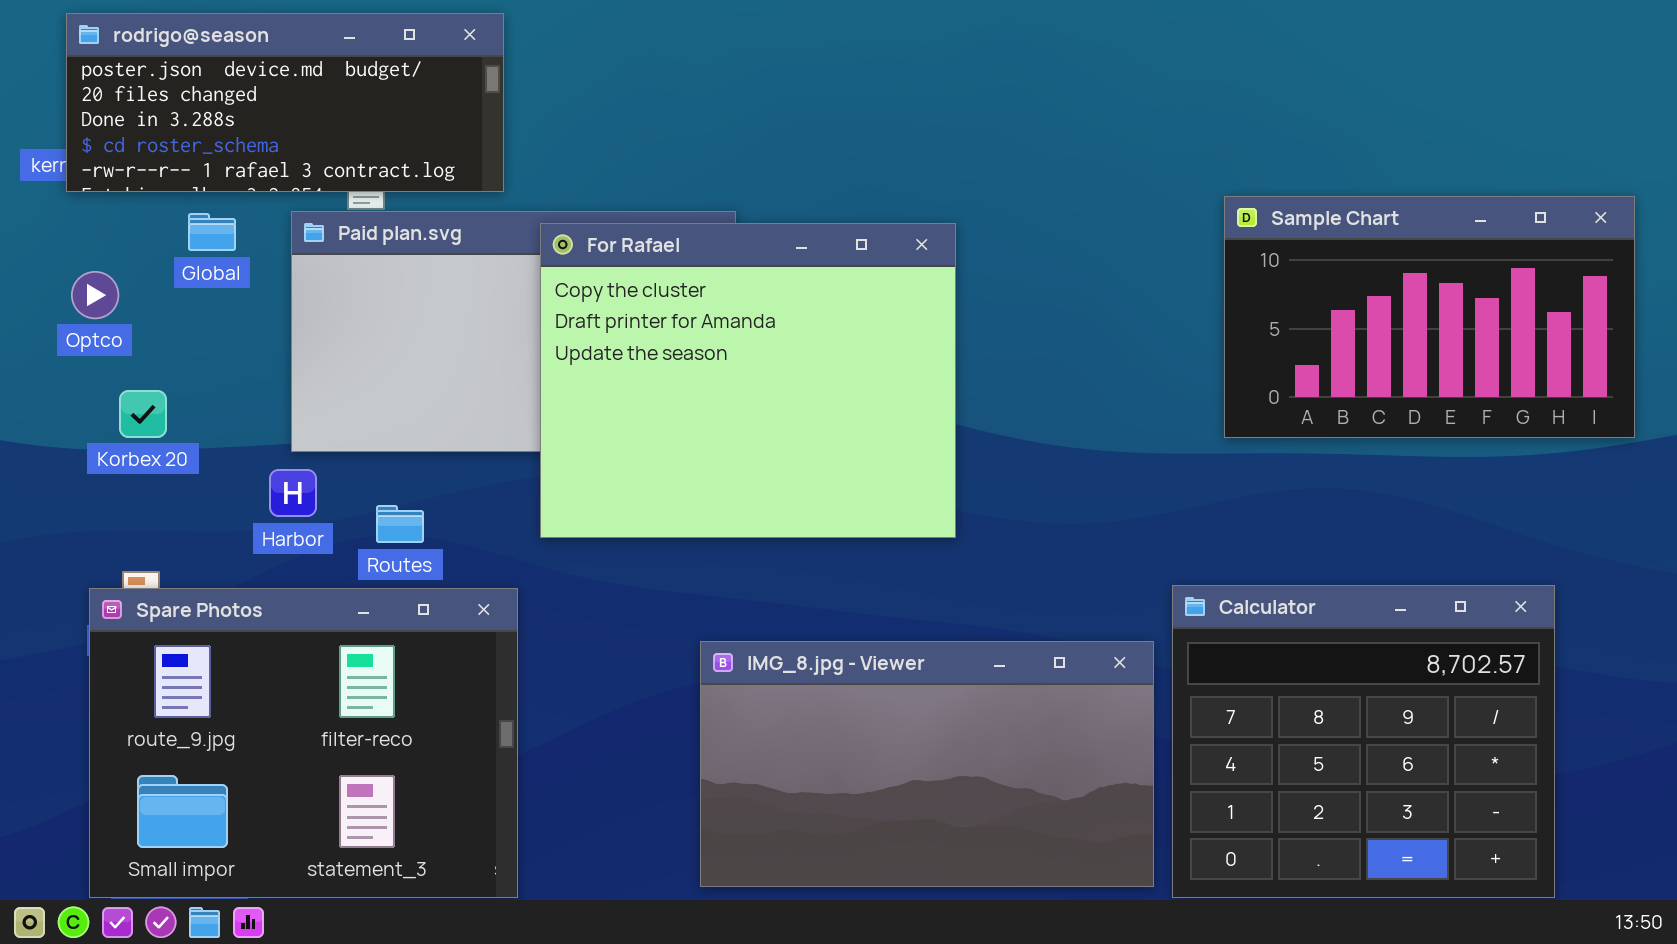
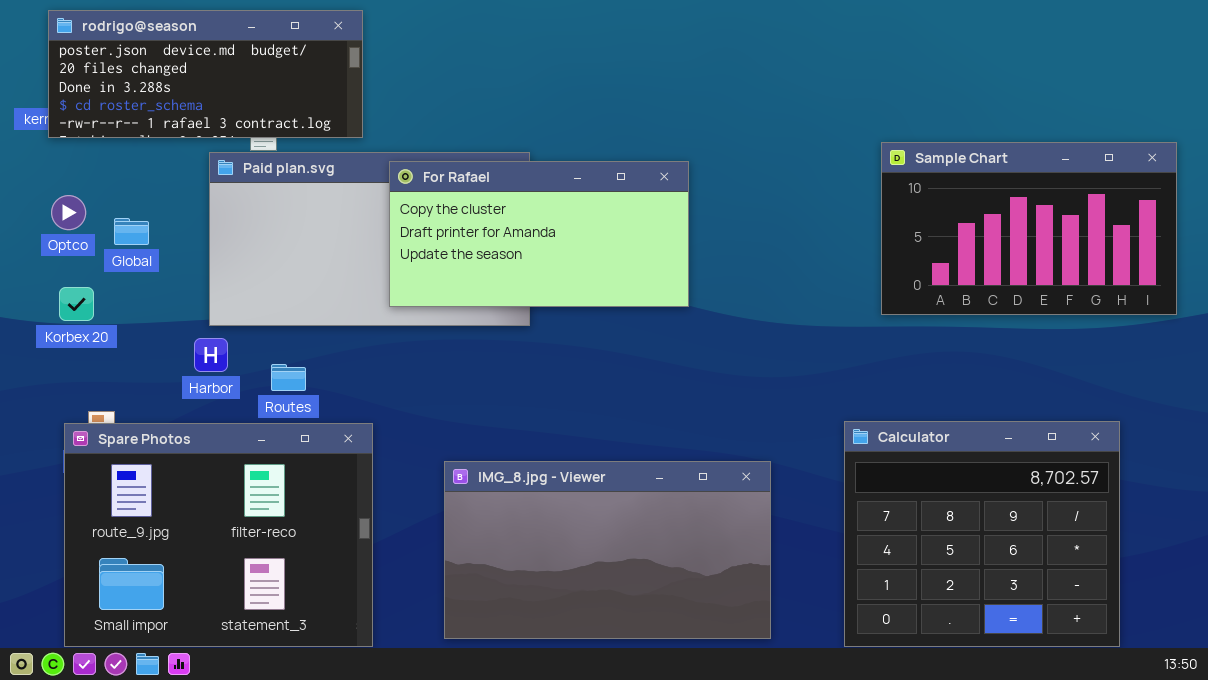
Global: [188,213,236,251] -> [114,218,149,245], moved
For Rafael: [540,223,956,538] -> [389,161,689,307], resized
Korbex 20: [119,390,167,438] -> [59,287,94,321], moved
IMG_8.jpg - Viewer: [700,641,1154,887] -> [444,461,771,639], moved

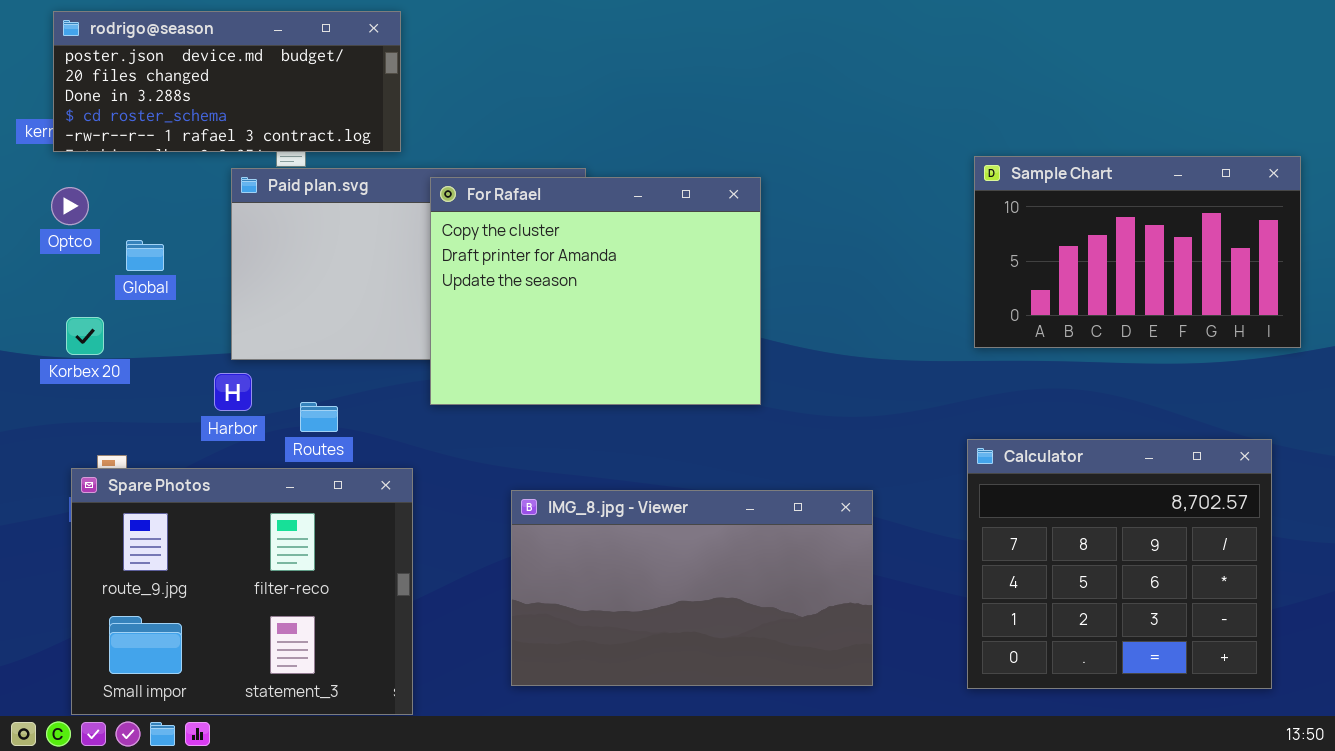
For Rafael: [389,161,689,307] -> [430,177,761,405], resized
Optco: [51,195,86,230] -> [51,187,89,225], moved
Calculator: [844,421,1120,647] -> [967,439,1272,689], moved
IMG_8.jpg - Viewer: [444,461,771,639] -> [511,490,873,686], moved

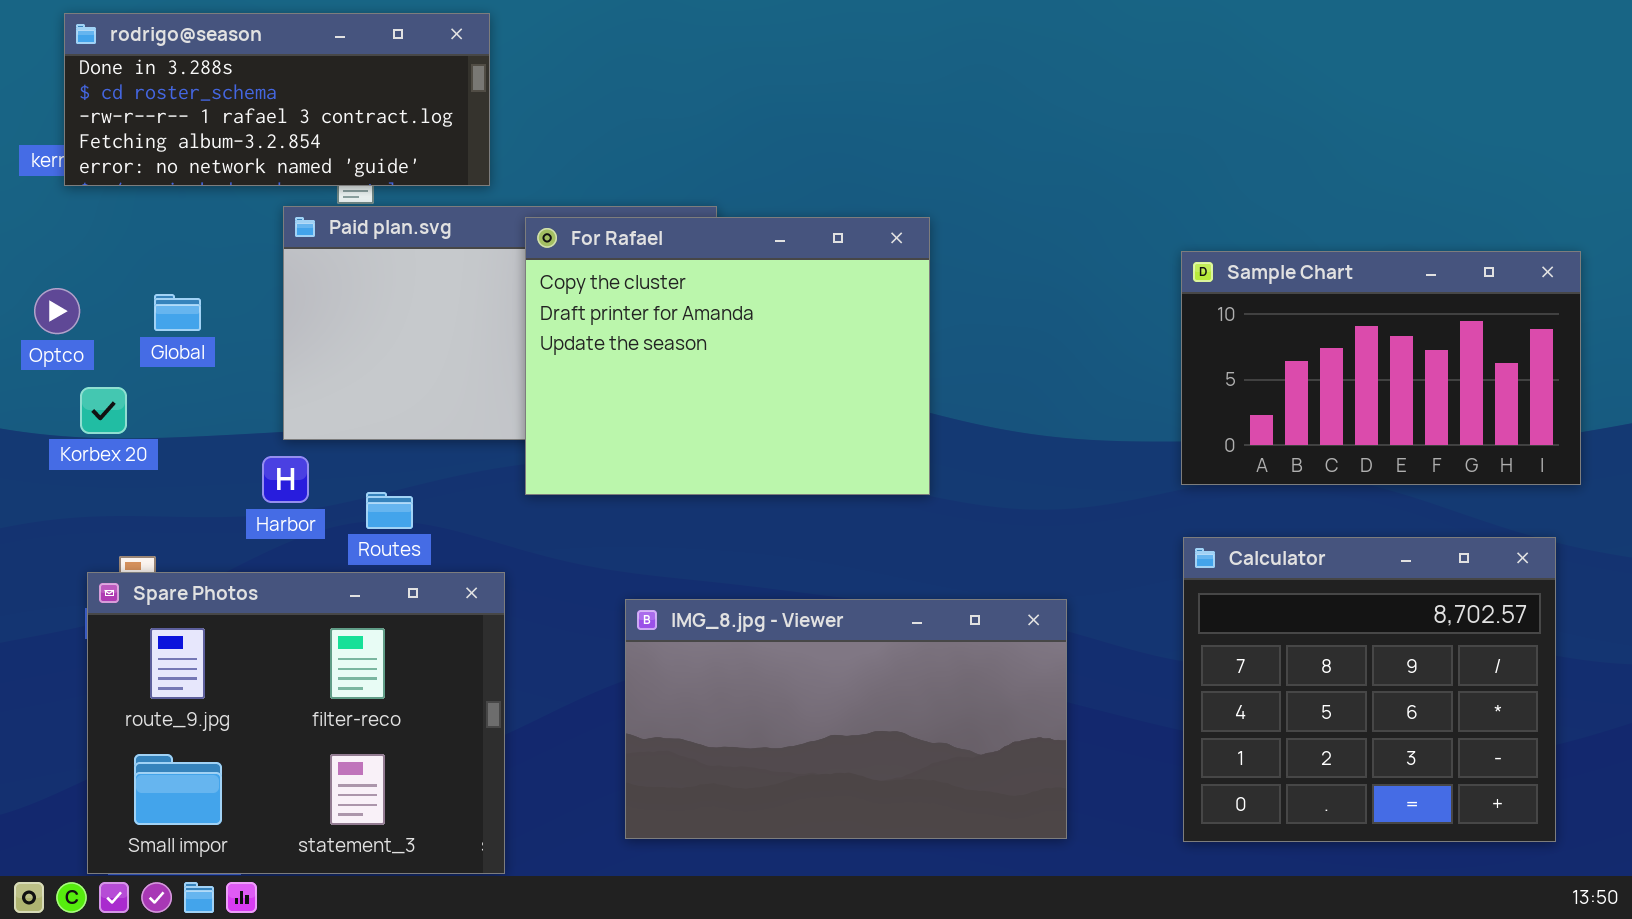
rodrigo@season: [53,11,401,152] -> [64,13,490,186], scrolled down 2 rows
Sample Chart: [974,156,1301,348] -> [1181,251,1581,485], moved
Optco: [51,187,89,225] -> [34,288,80,334], moved

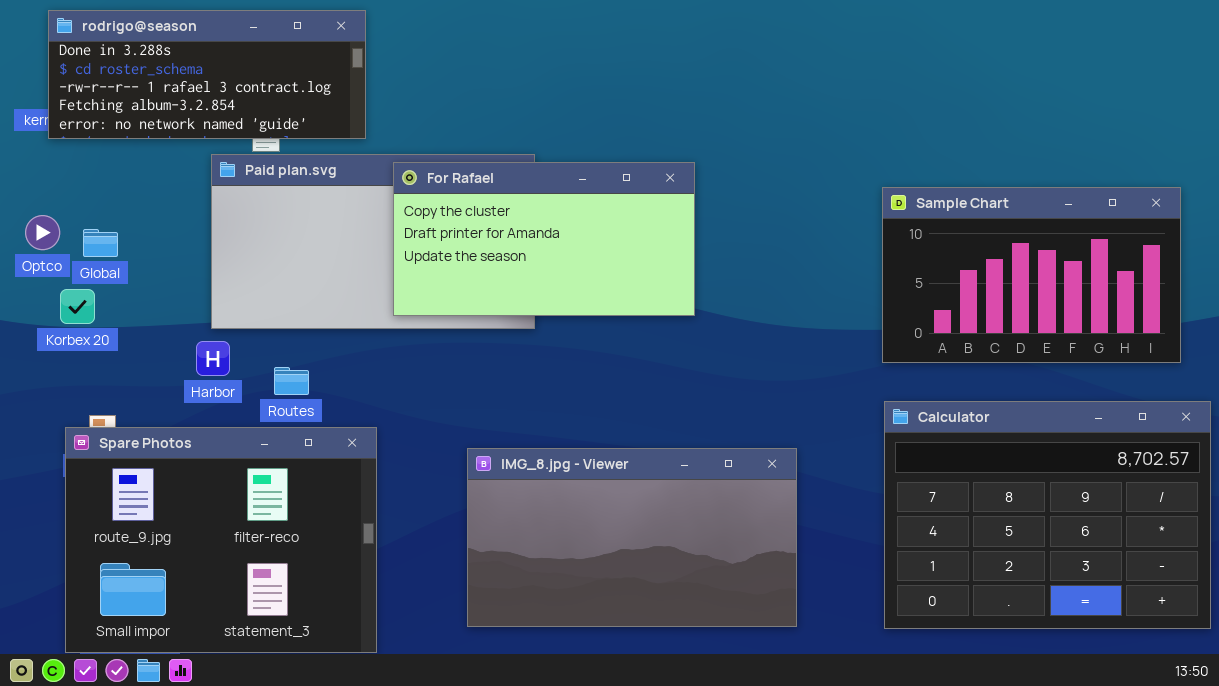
For Rafael: [525,217,930,495] -> [393,162,695,316], resized
Global: [154,294,201,331] -> [83,229,118,257], moved
Calculator: [1183,537,1556,842] -> [884,401,1211,629], resized

